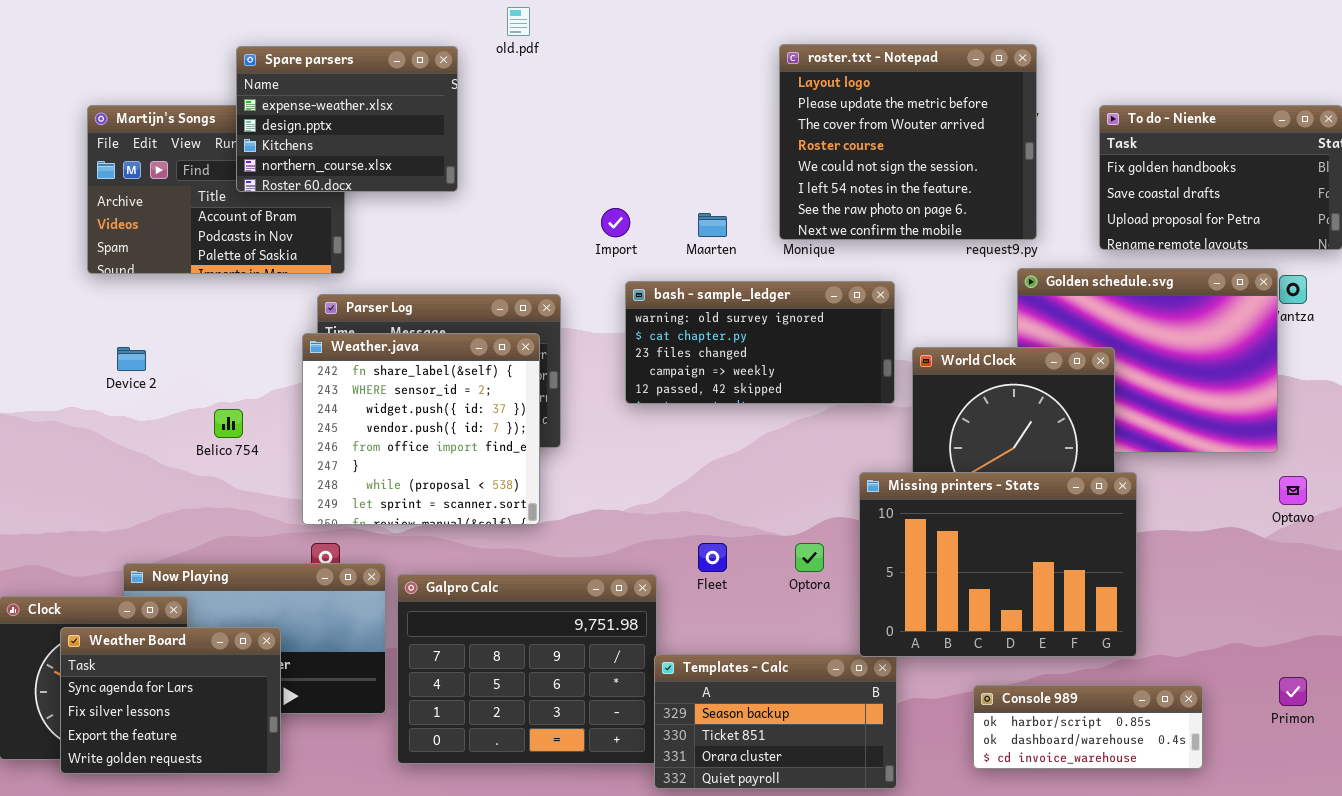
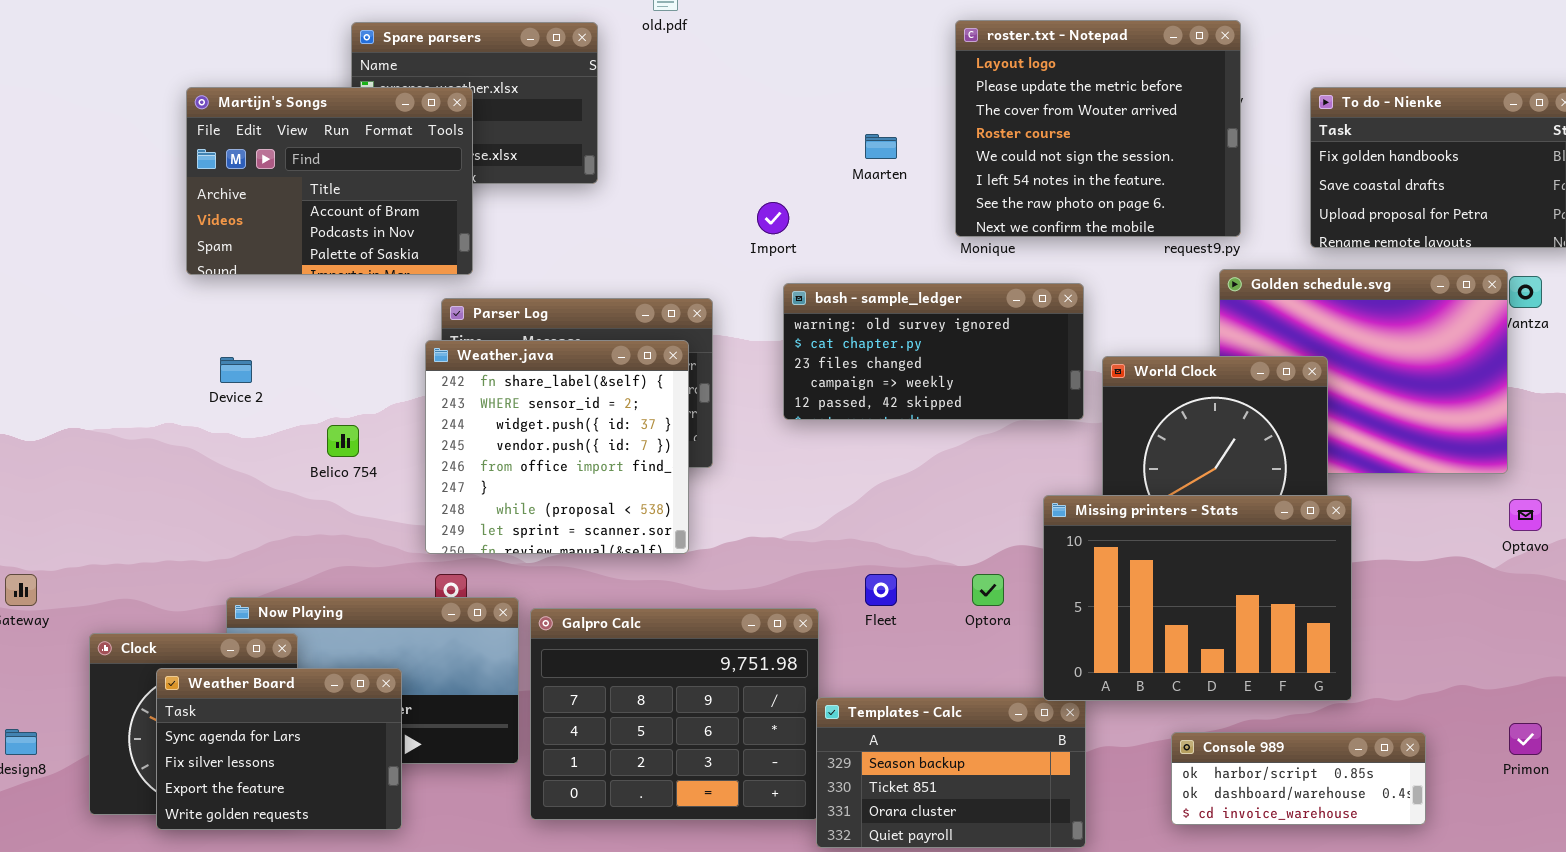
Martijn's Songs: [87,105,345,274] -> [186,87,473,275], raised
Maarten: [698,213,727,237] -> [865,134,897,159], moved

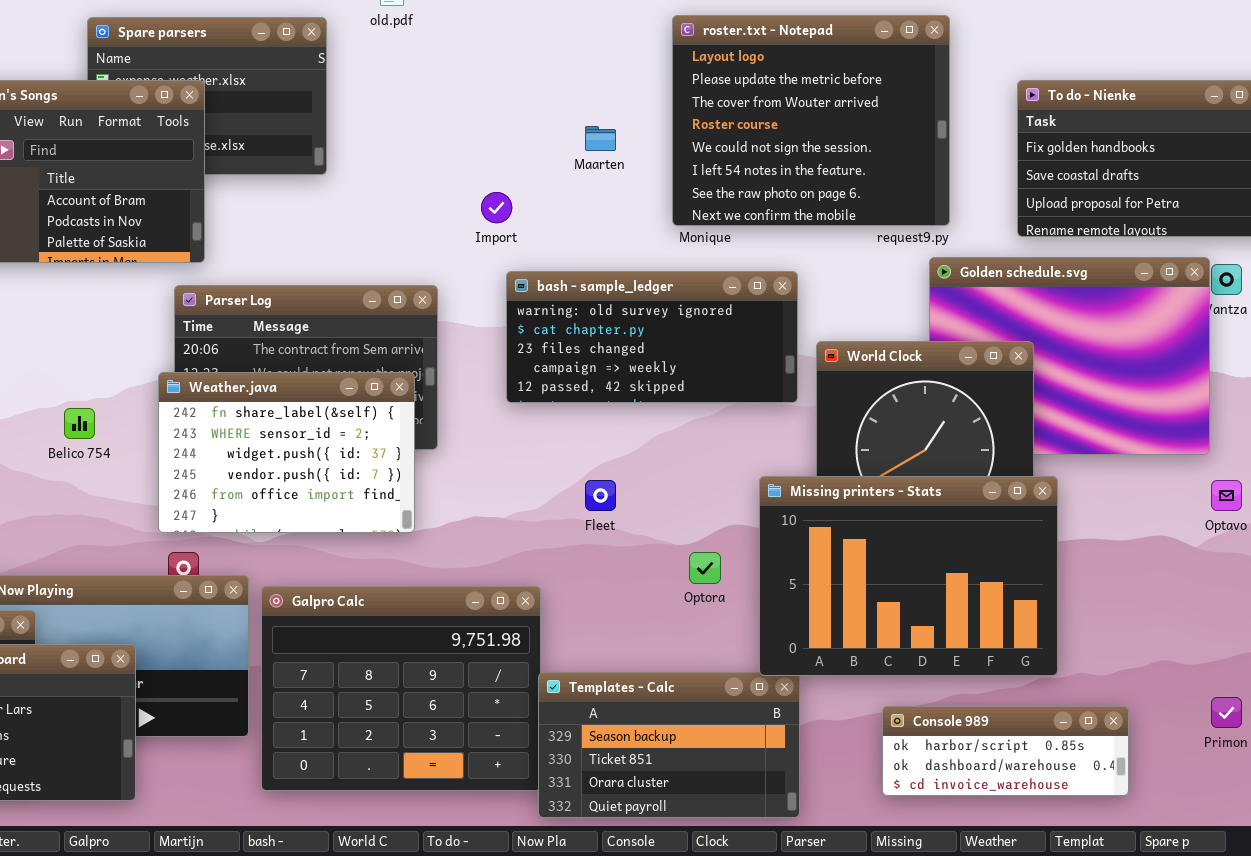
Weather.java: [425,340,689,554] -> [158,372,415,533], resized
Fleet: [865,574,897,606] -> [585,480,616,511], moved

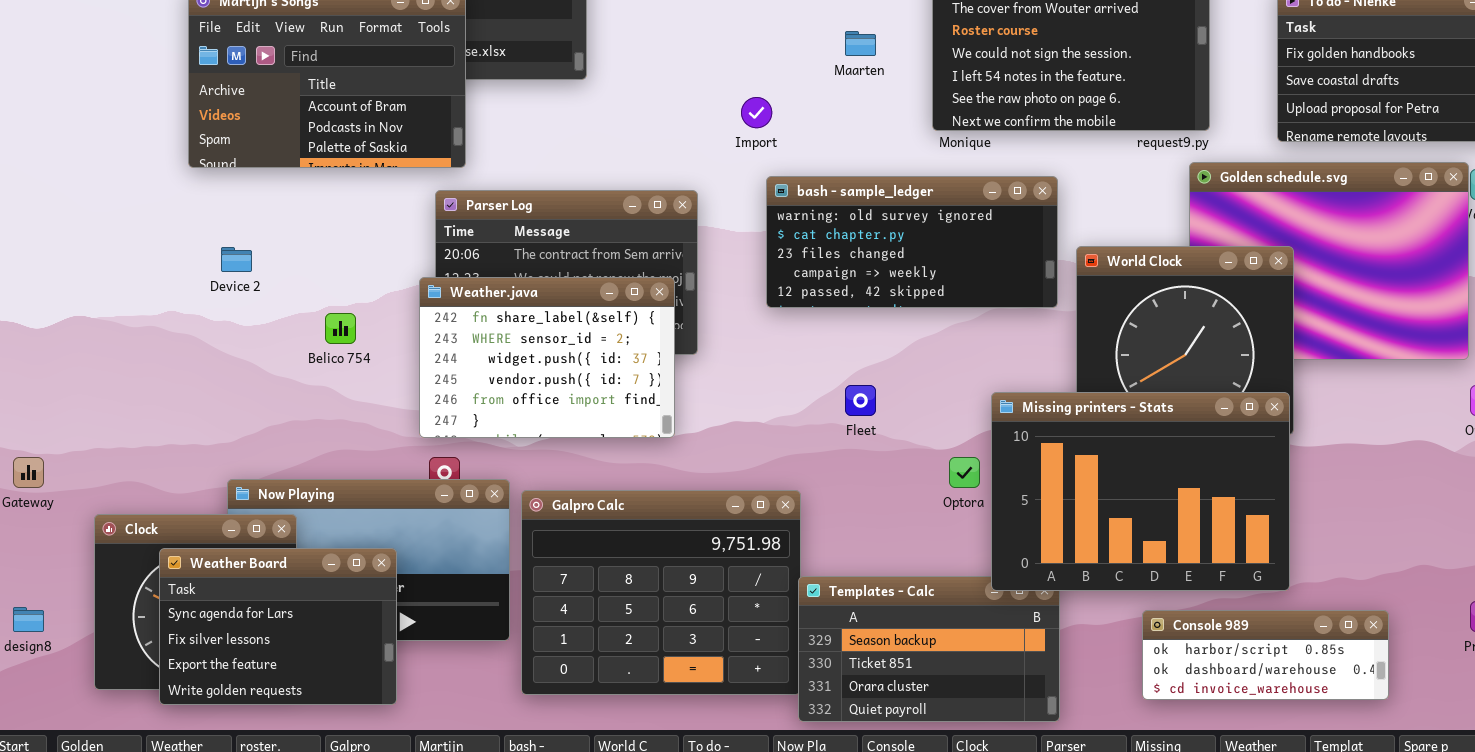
Missing printers - Stats: [759,476,1058,676] -> [991,392,1290,591], moved

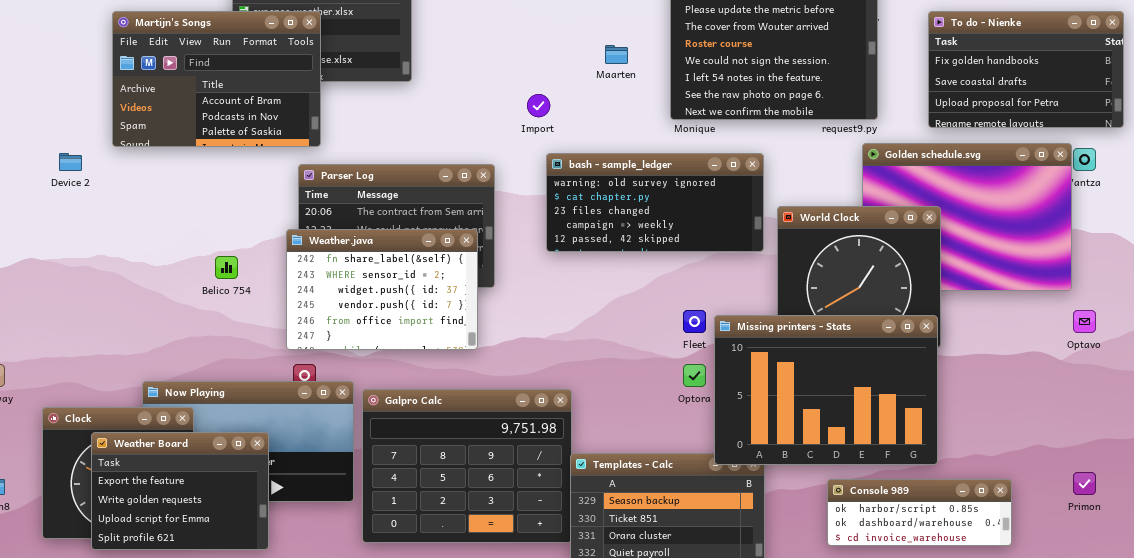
Device 2: [221,247,252,272] -> [59,153,82,171], moved
Fleet: [845,385,876,416] -> [683,310,706,333], moved
Weather Board: [159,548,397,705] -> [91,432,269,550], scrolled down 2 rows

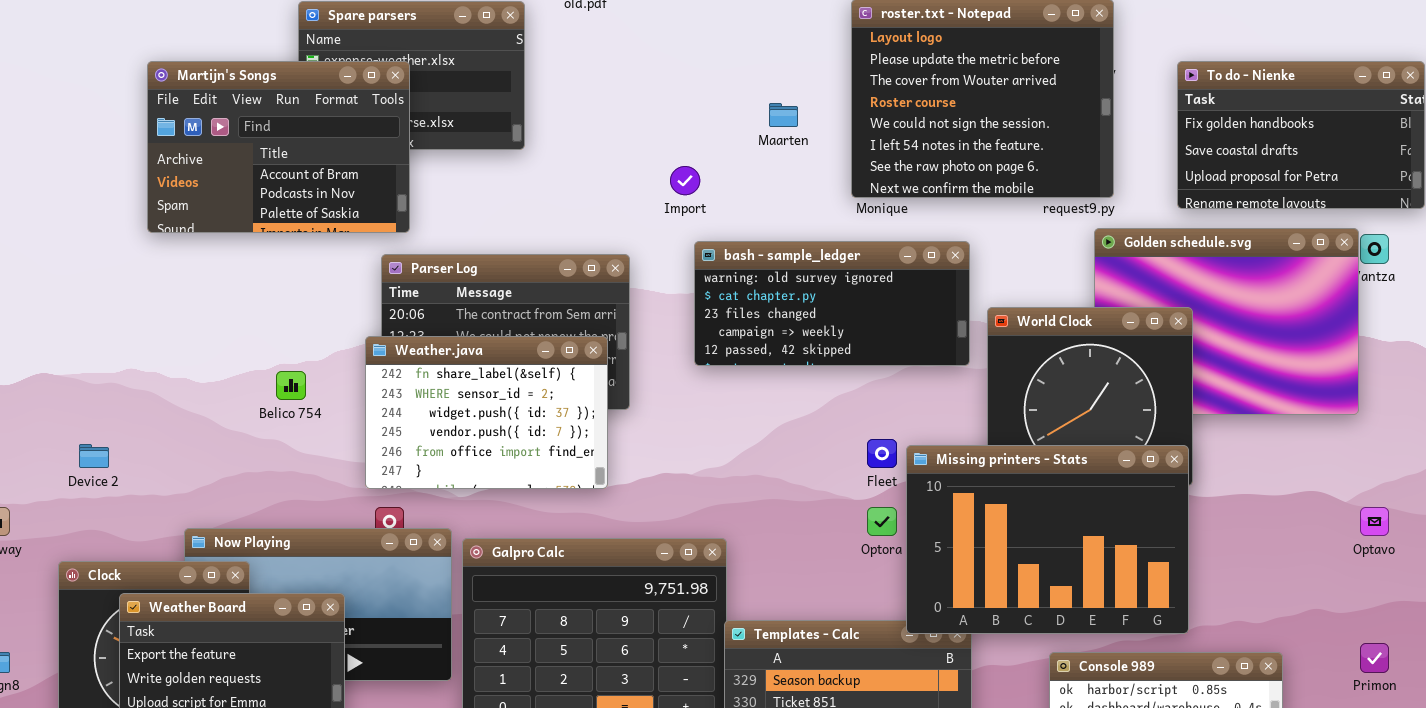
Device 2: [59,153,82,171] -> [79,444,109,468], moved
Optavo: [1073,310,1096,333] -> [1360,507,1389,536], moved

